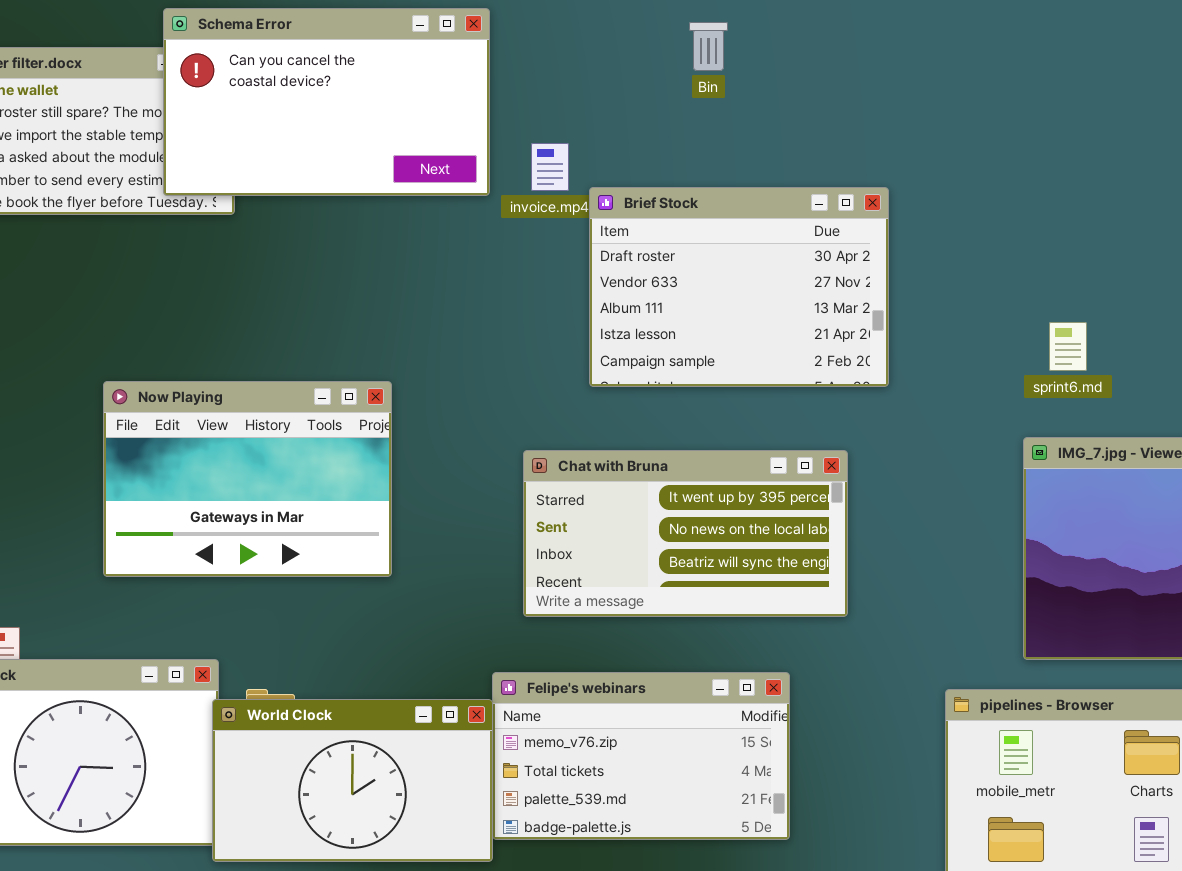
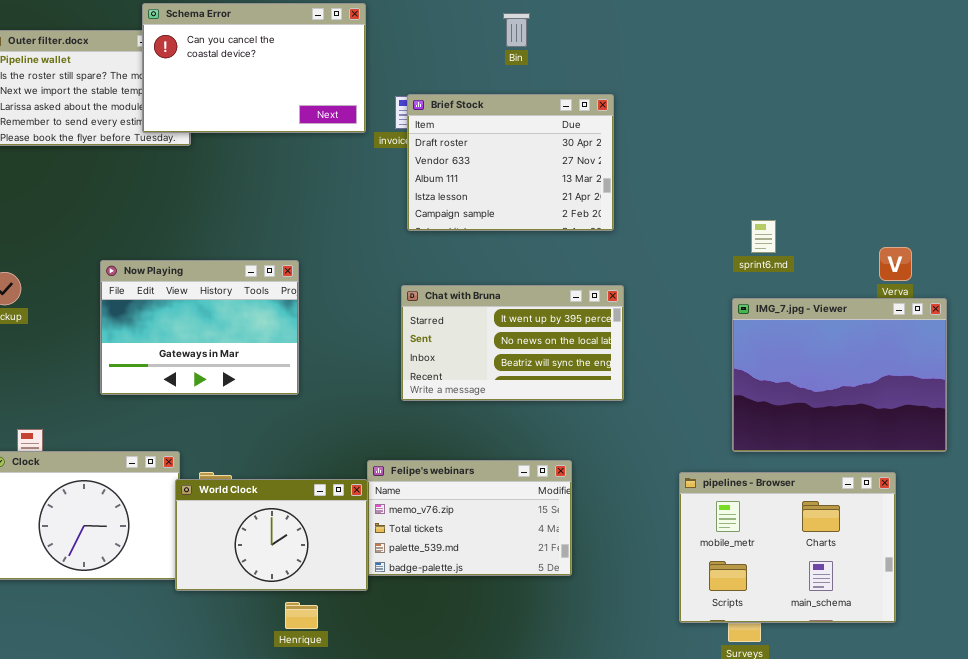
Brief Stock: [589,187,889,387] -> [407,94,614,231], moved
Chat with Bruna: [523,450,848,617] -> [401,285,624,401], moved

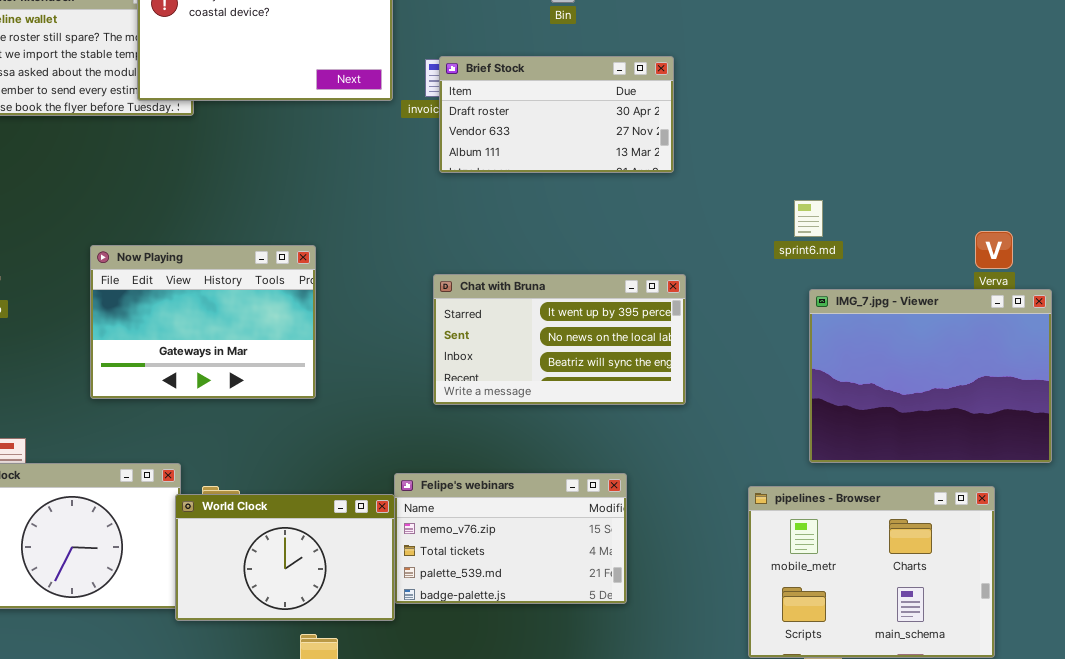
Brief Stock: [407,94,614,231] -> [439,56,674,173], resized
sprint6.md: [751,220,776,253] -> [794,200,823,237], moved

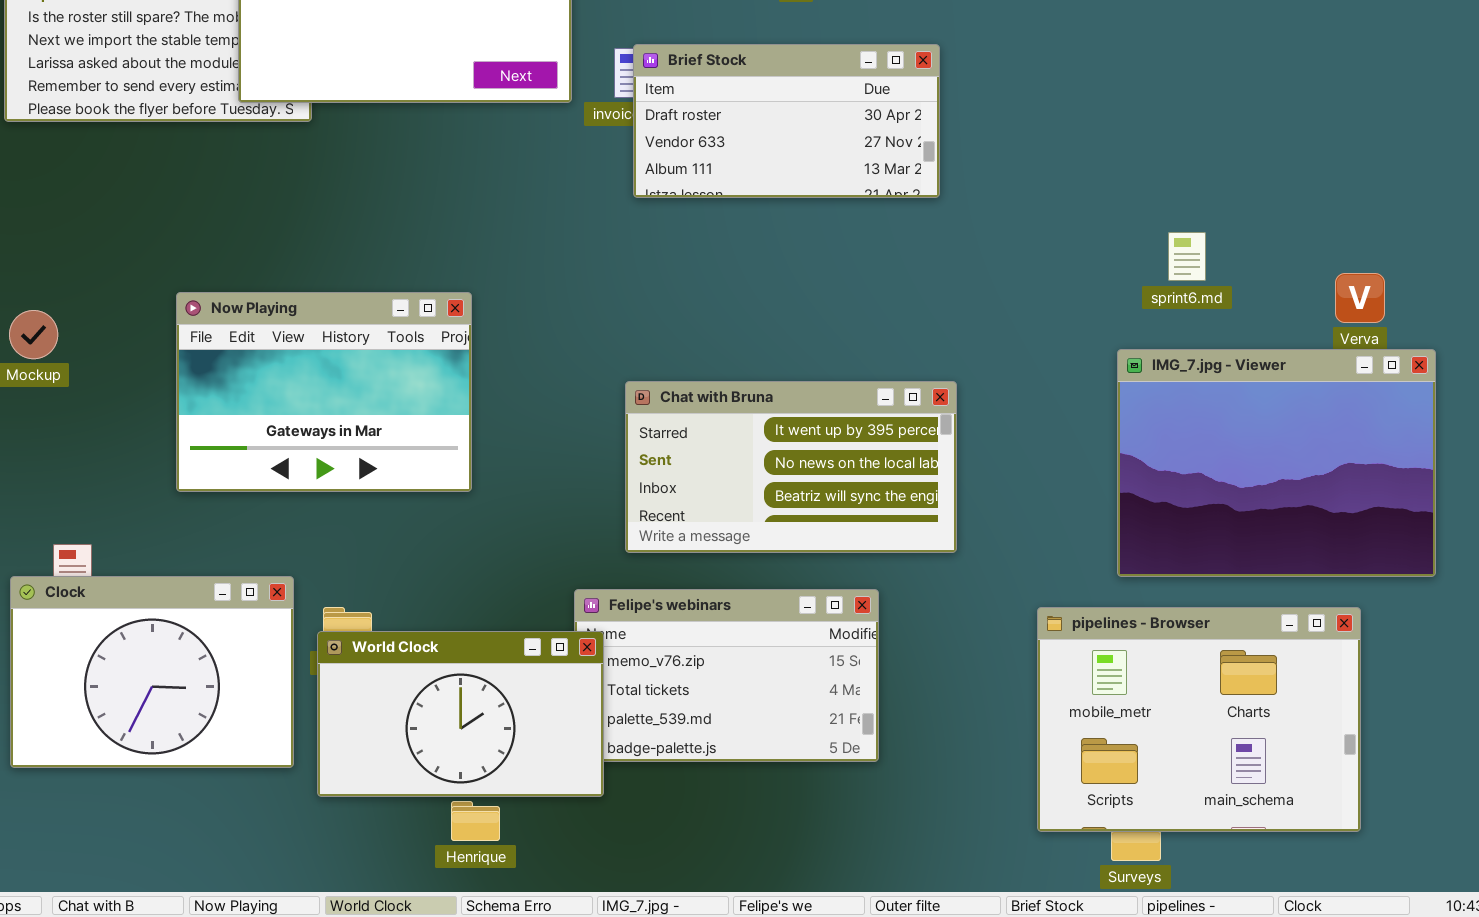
sprint6.md: [794,200,823,237] -> [1168,232,1206,281], moved
Chat with Bruna: [433,274,686,405] -> [625,381,957,553], moved
World Clock: [175,494,395,621] -> [317,631,604,797], moved

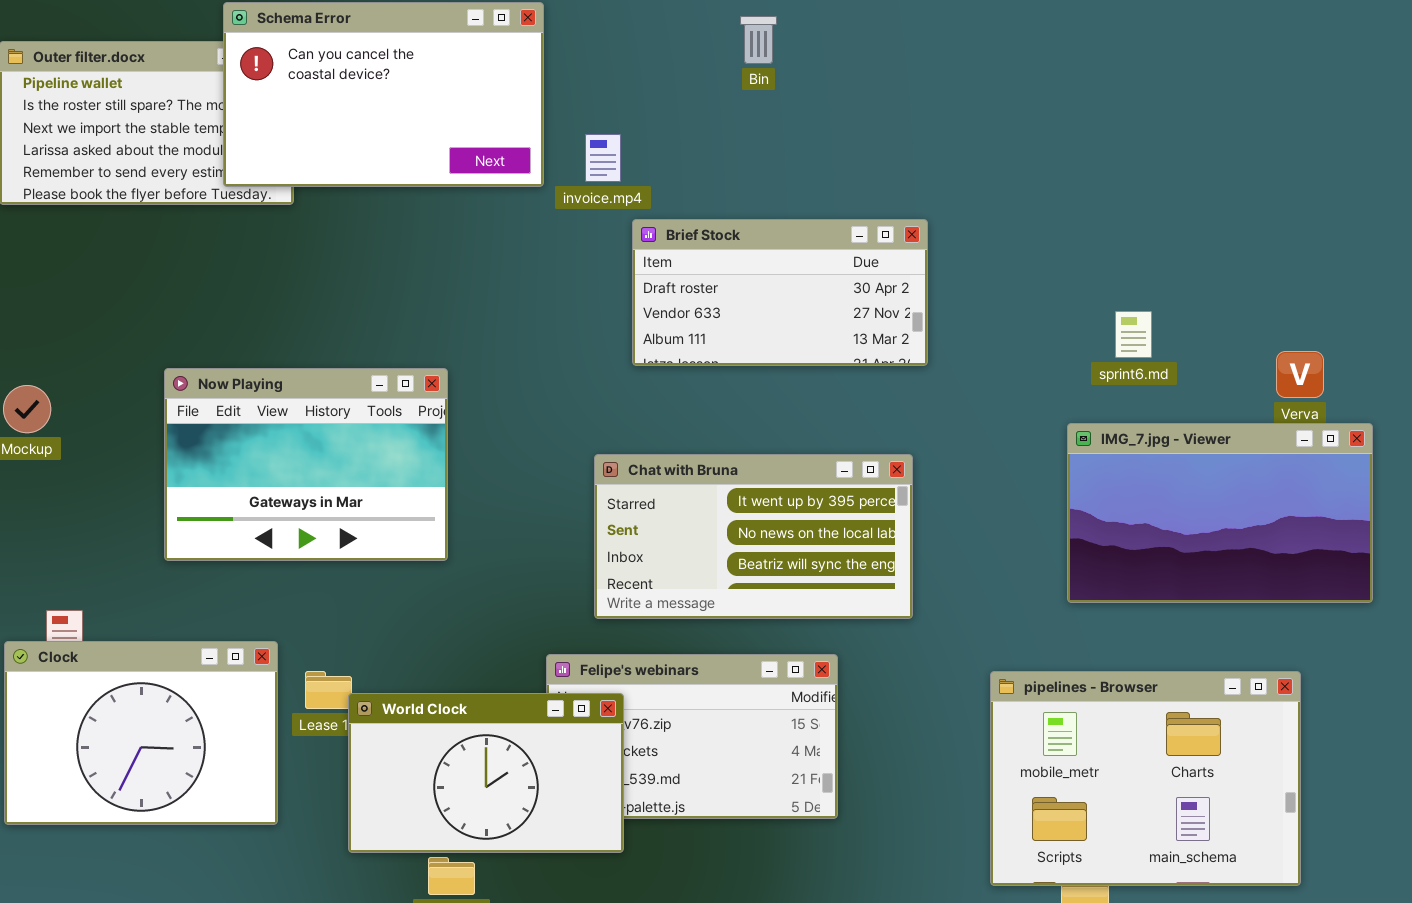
Brief Stock: [633,44,940,198] -> [632,219,928,366], moved
IMG_7.jpg - Viewer: [1117,349,1436,577] -> [1067,423,1373,603], resized
World Clock: [317,631,604,797] -> [348,693,624,853], moved

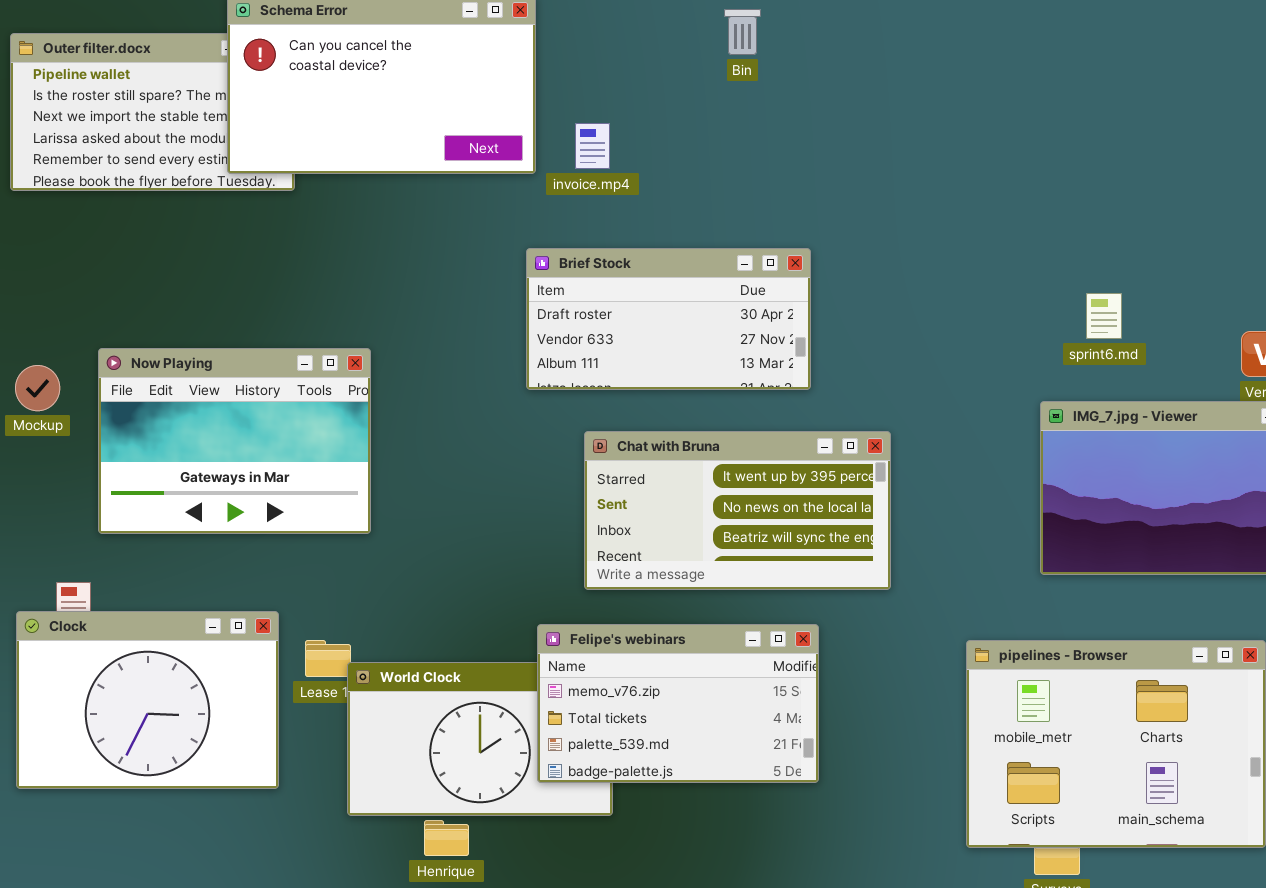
Brief Stock: [632,219,928,366] -> [526,248,811,390], moved
Now Playing: [164,368,448,561] -> [98,348,371,534], moved
Felipe's webinars: [546,654,838,819] -> [537,624,819,783], raised

